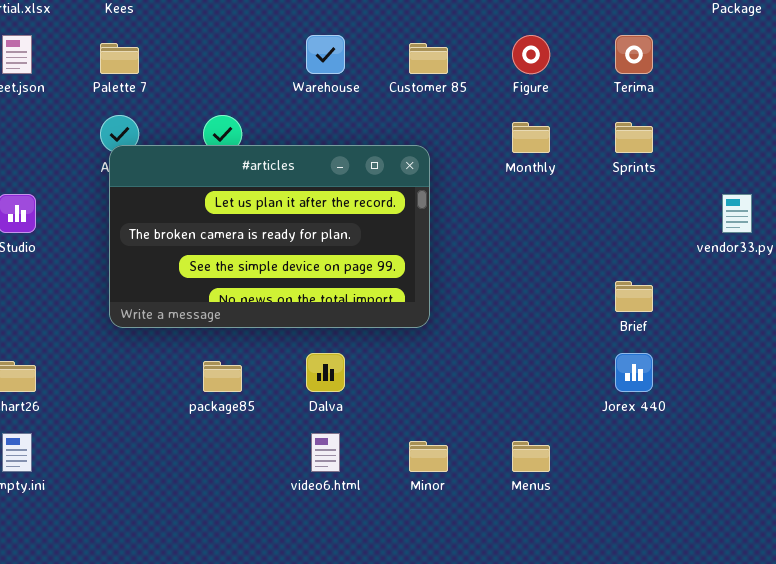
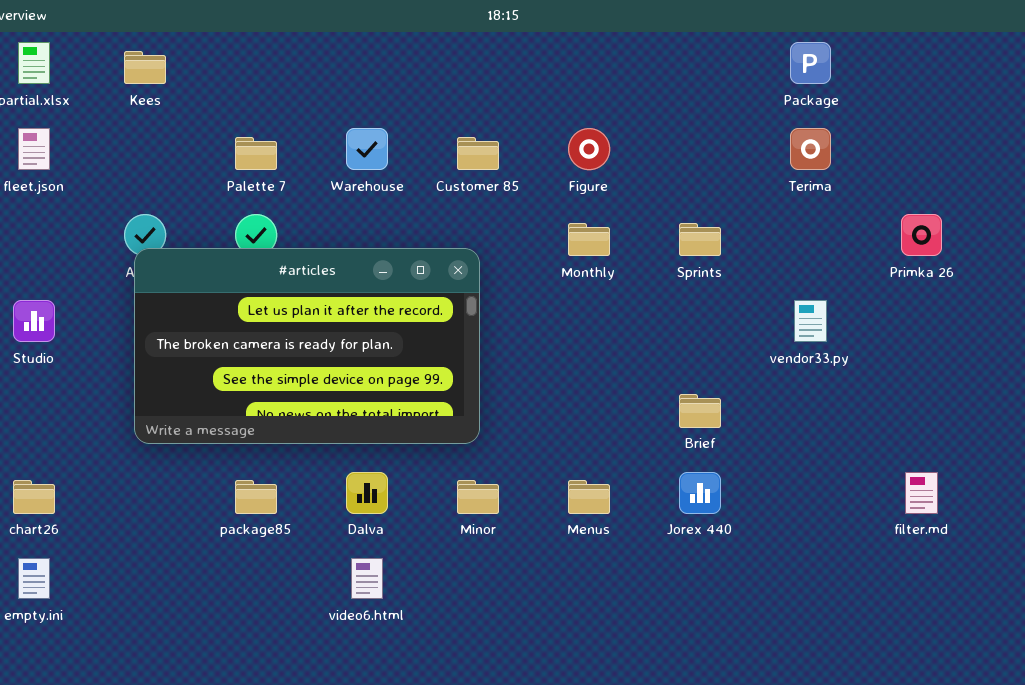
Terima: [615,35,653,74] -> [790,128,831,170], moved
Palette 7: [100,43,139,74] -> [235,137,277,170], moved
Minor: [409,441,448,472] -> [457,480,499,514], moved
Menus: [512,441,550,472] -> [568,480,610,514], moved

